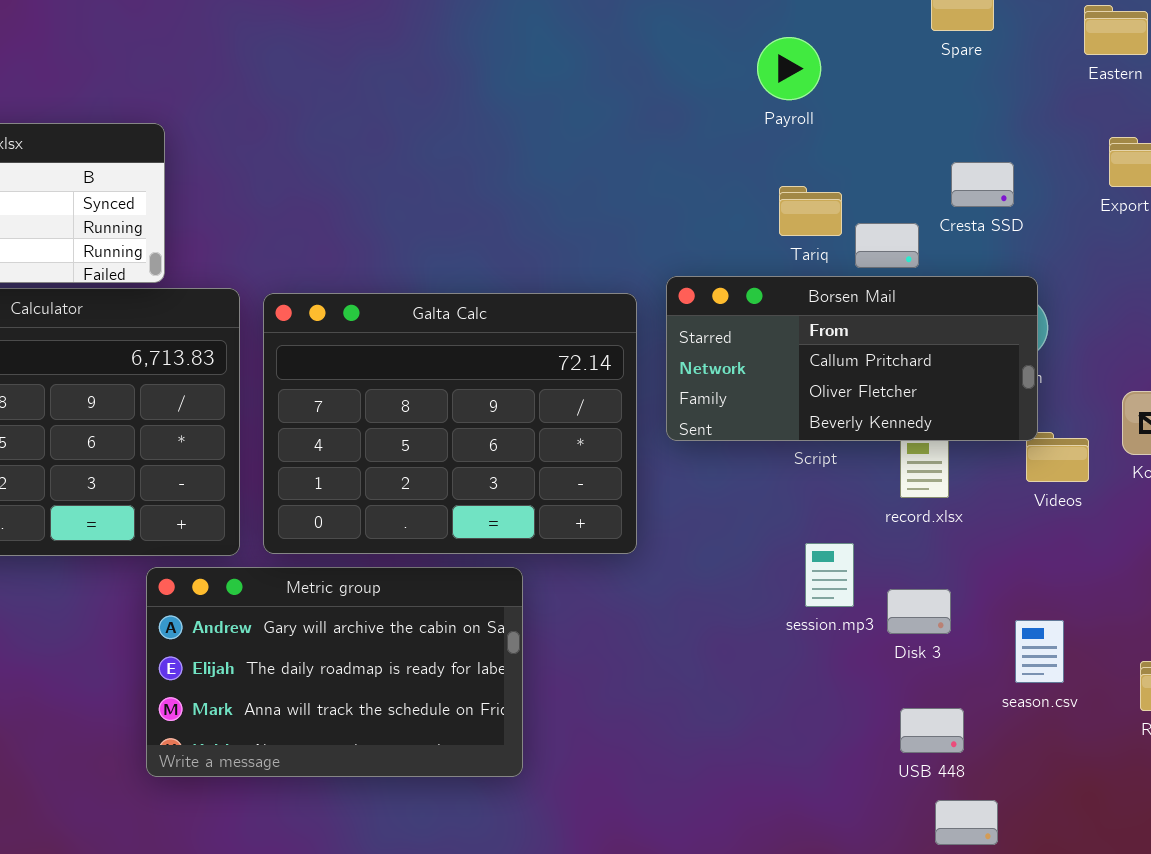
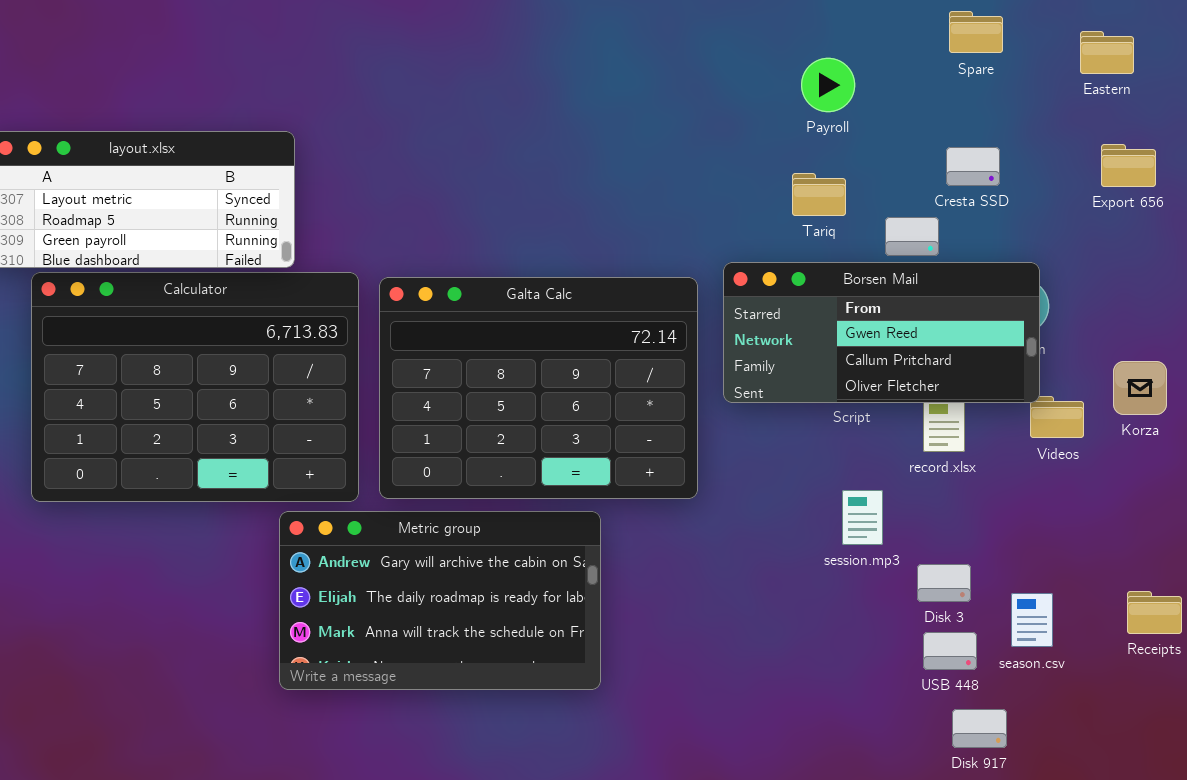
Cresta SSD: [951,162,1014,207] -> [946,147,1000,186], moved
Tariq: [779,186,842,236] -> [792,173,846,216], moved
Borsen Mail: [666,276,1038,441] -> [723,262,1040,403], scrolled up 1 row
Disk 3: [887,589,951,634] -> [917,564,971,602], moved
season.csv: [1015,620,1064,683] -> [1011,593,1053,647], moved

